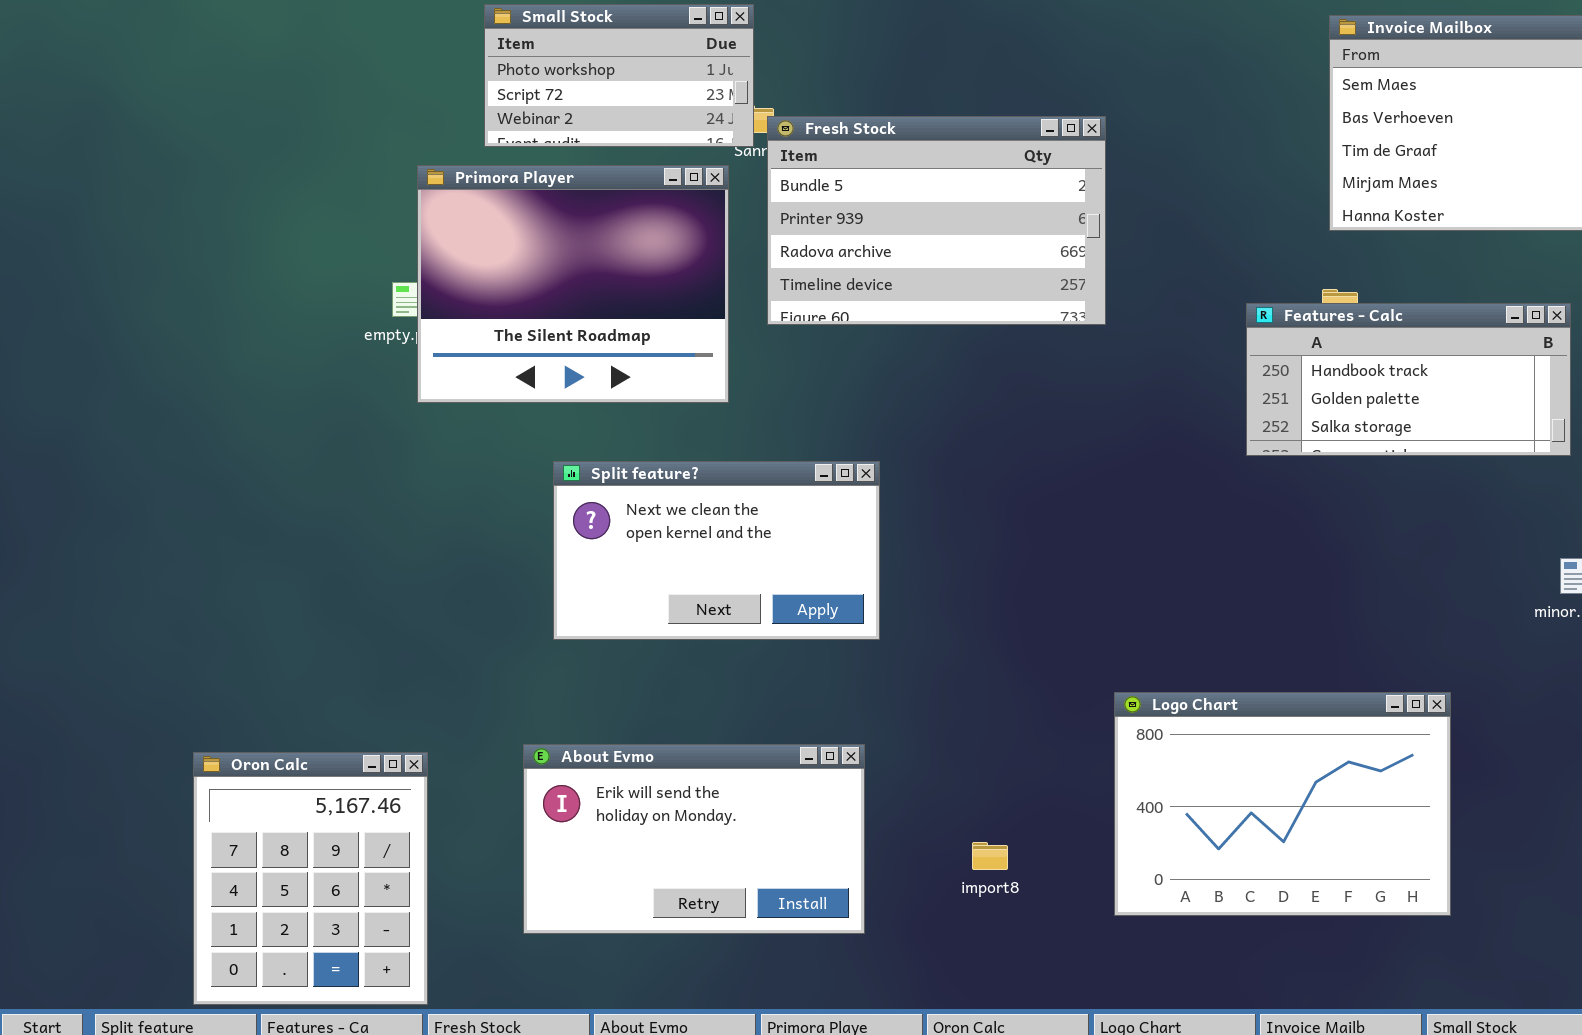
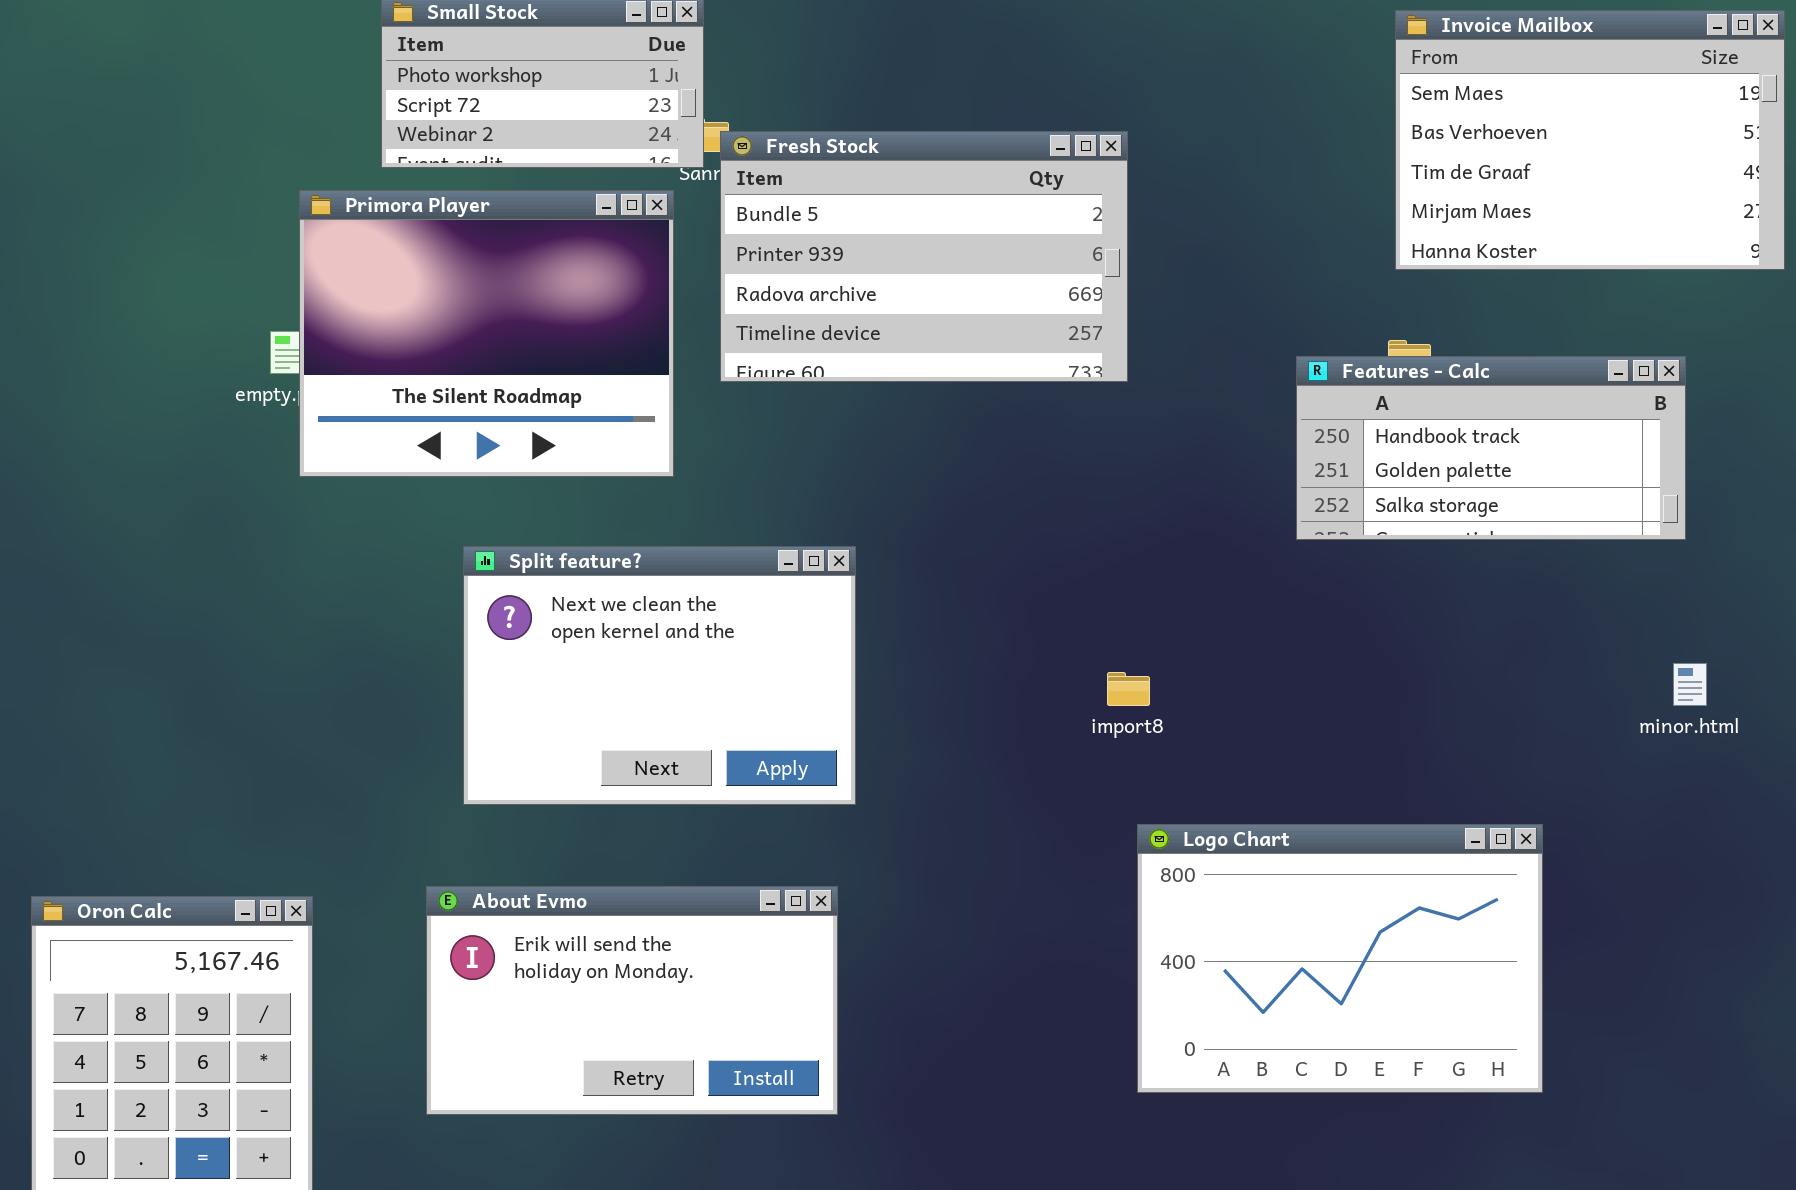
Split feature?: [553,461,880,640] -> [463,546,856,805], resized
import8: [972,842,1008,870] -> [1107,672,1150,706], moved

